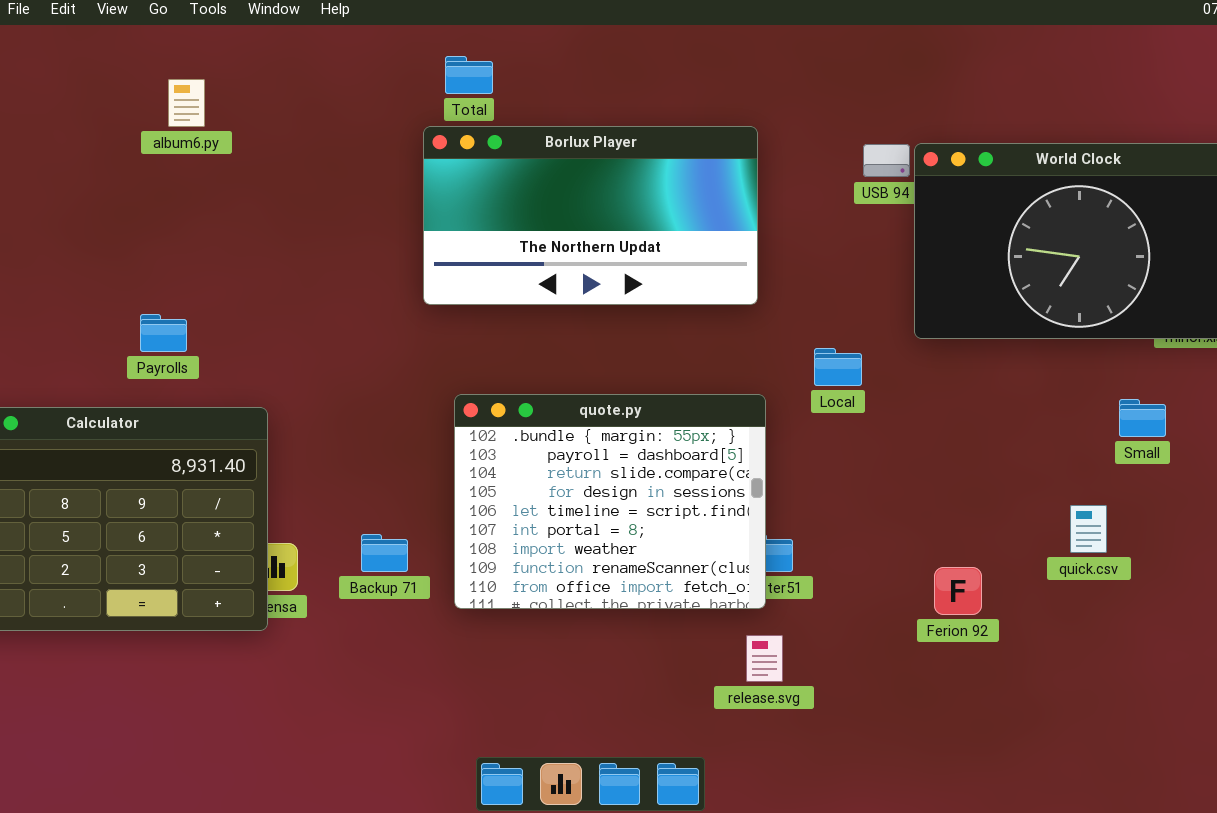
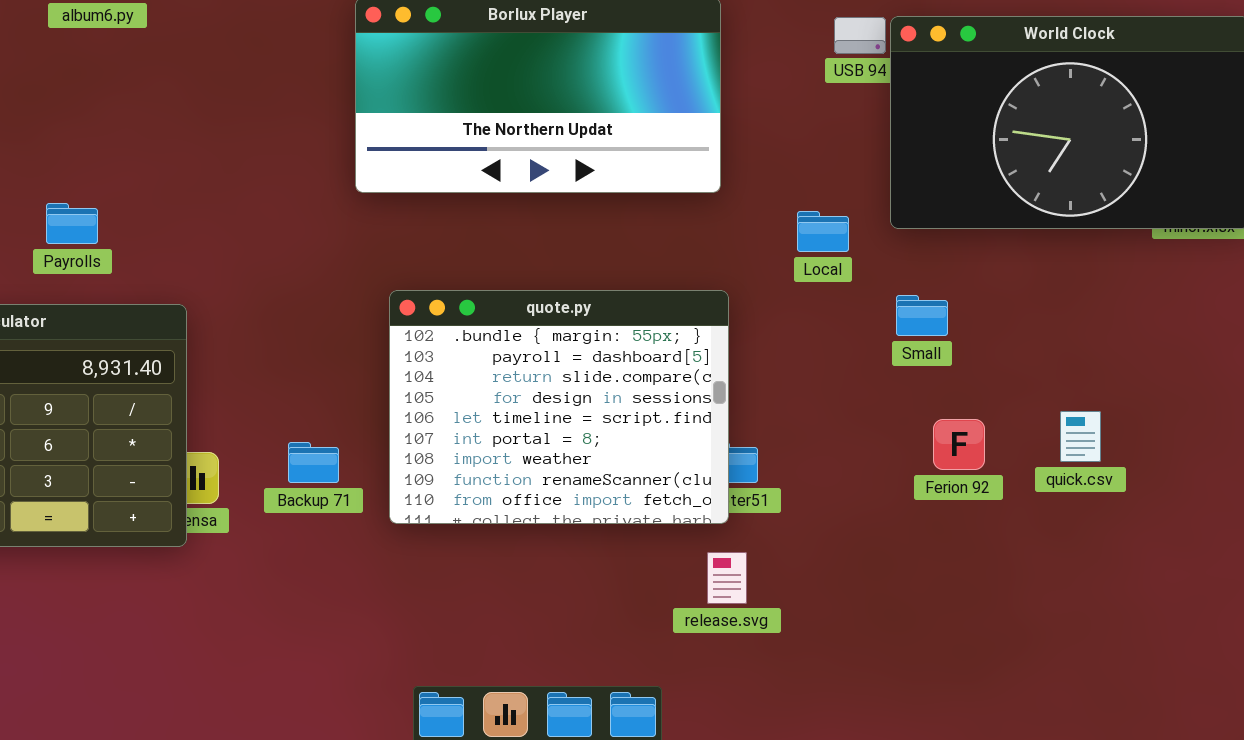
Local: [814,348,862,386] -> [797,211,849,252], moved
Small: [1119,399,1166,437] -> [896,295,948,336], moved
Ferion 92: [934,567,982,615] -> [933,419,985,470], moved

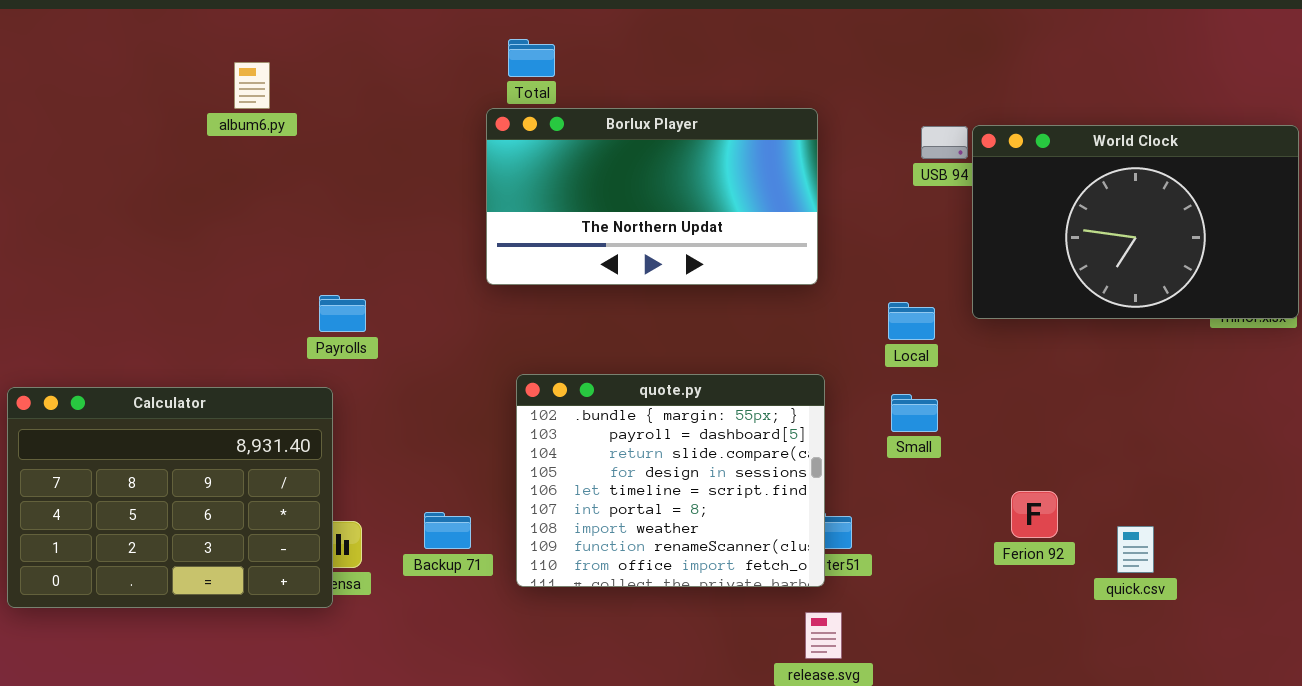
Payrolls: [46,203,98,244] -> [319,295,366,332], moved
Small: [896,295,948,336] -> [891,394,938,432], moved
quick.csv: [1060,411,1101,462] -> [1117,526,1154,573], moved

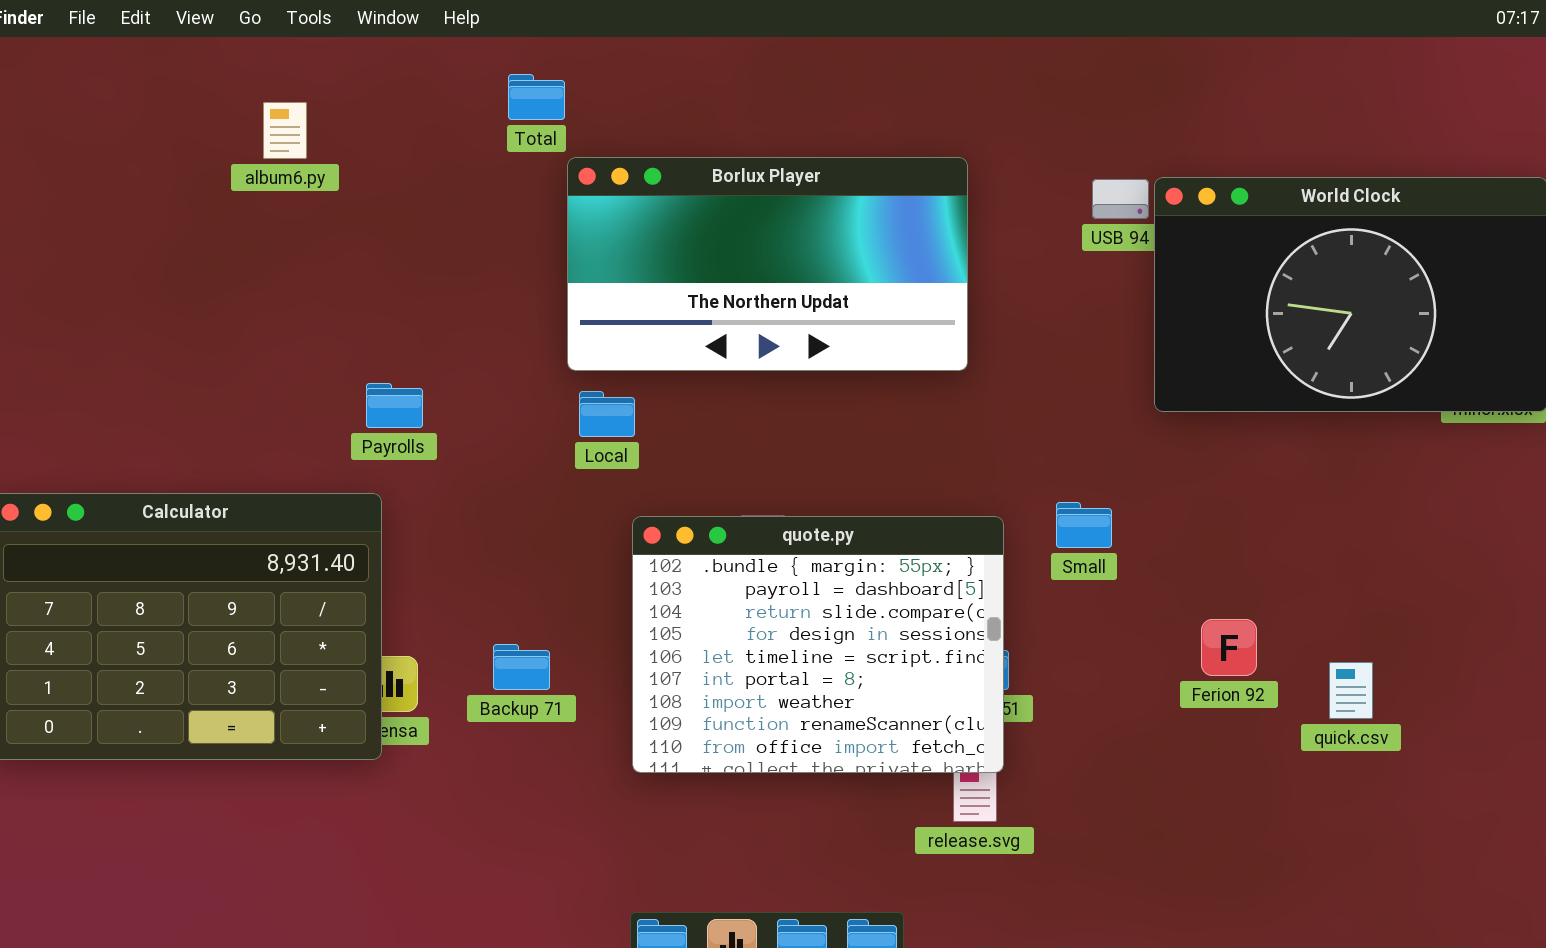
Total: [508,39,555,77] -> [508,74,565,120], moved
Local: [888,302,935,340] -> [579,391,635,437], moved
quote.py: [516,374,825,587] -> [632,516,1004,773], moved

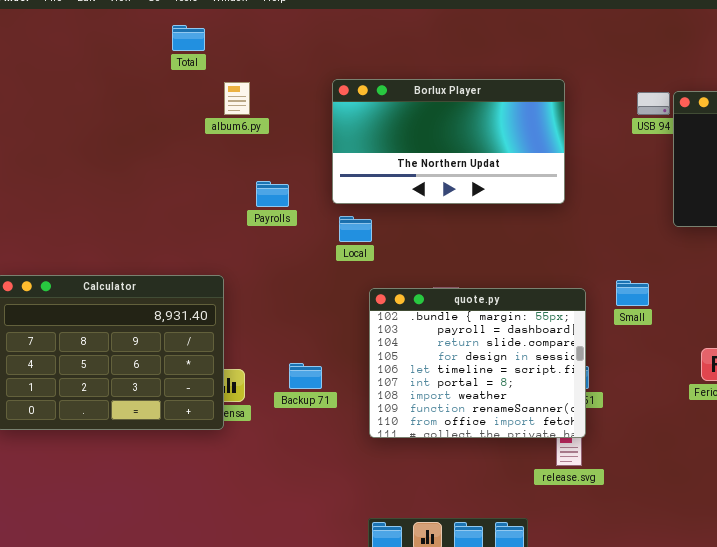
Total: [508,74,565,120] -> [172,25,205,51], moved
album6.py: [263,102,307,159] -> [224,82,250,115], moved
Payrolls: [366,383,423,428] -> [256,181,289,207], moved

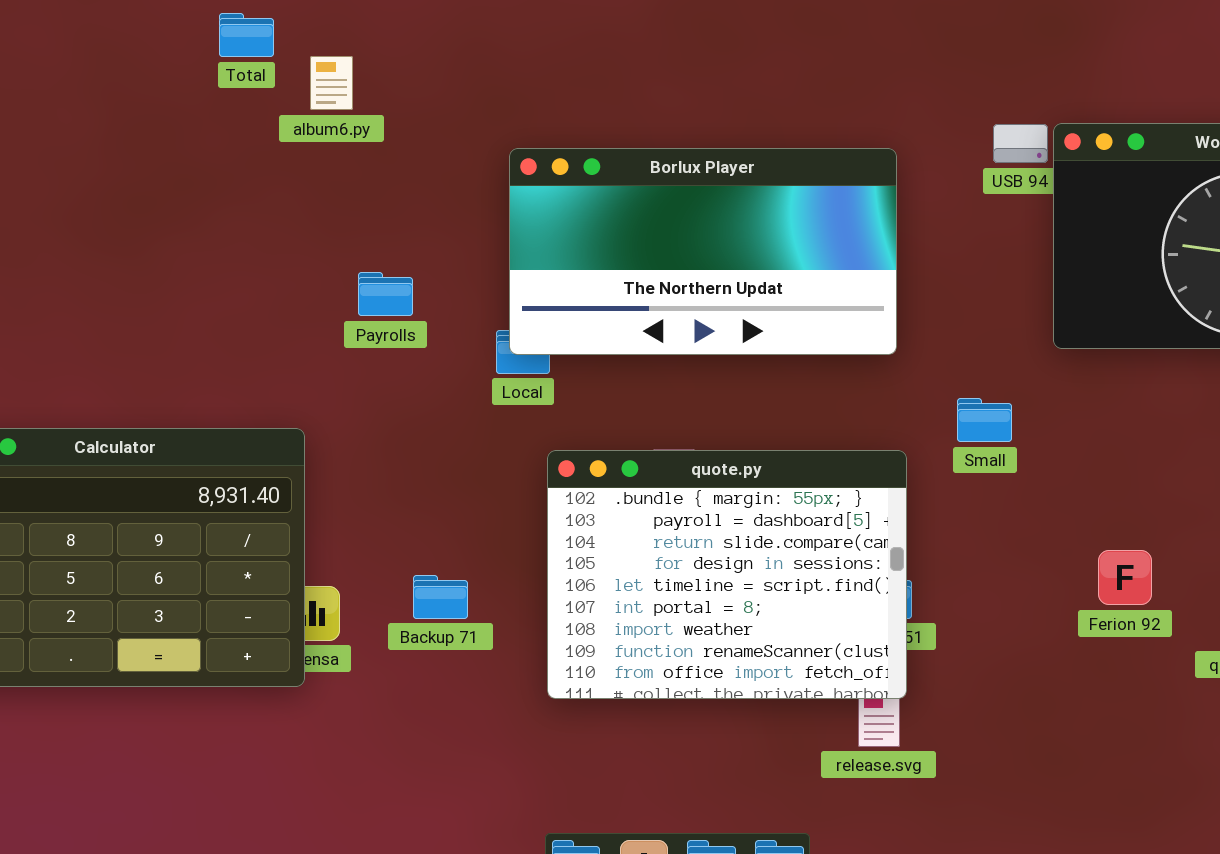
Borlux Player: [332,79,565,204] -> [509,148,897,355], moved
album6.py: [224,82,250,115] -> [310,56,353,110], moved
Small: [616,280,649,306] -> [957,398,1012,442], moved

